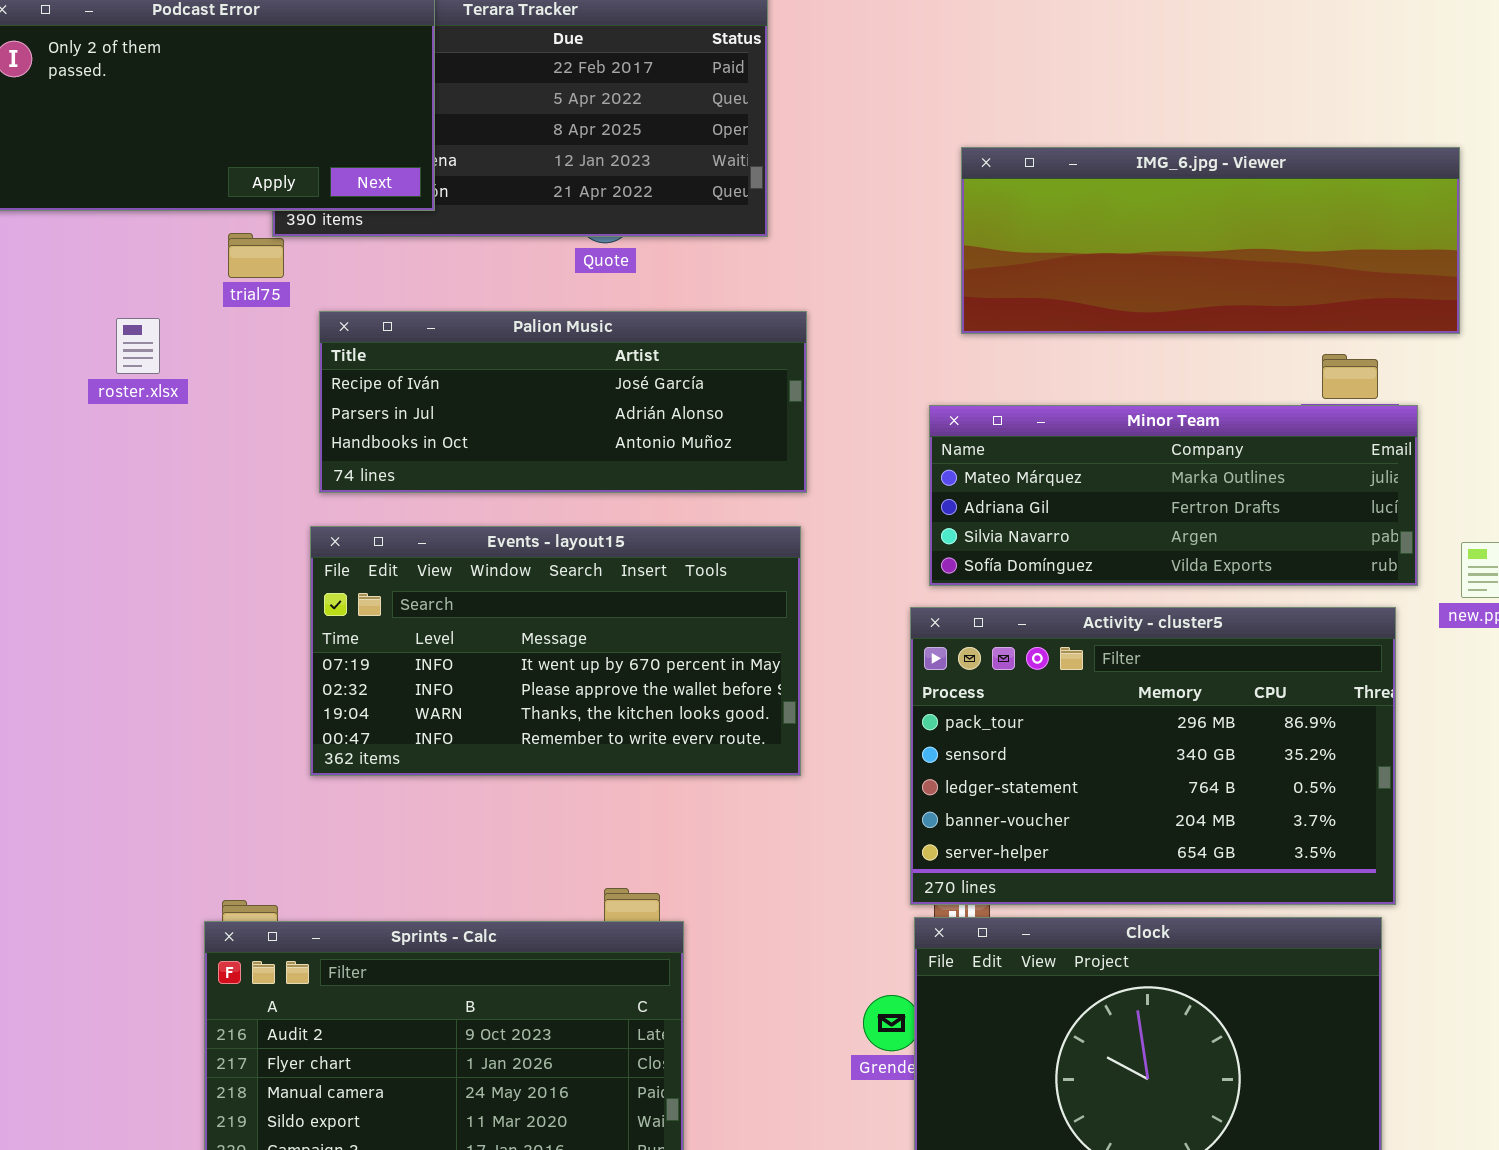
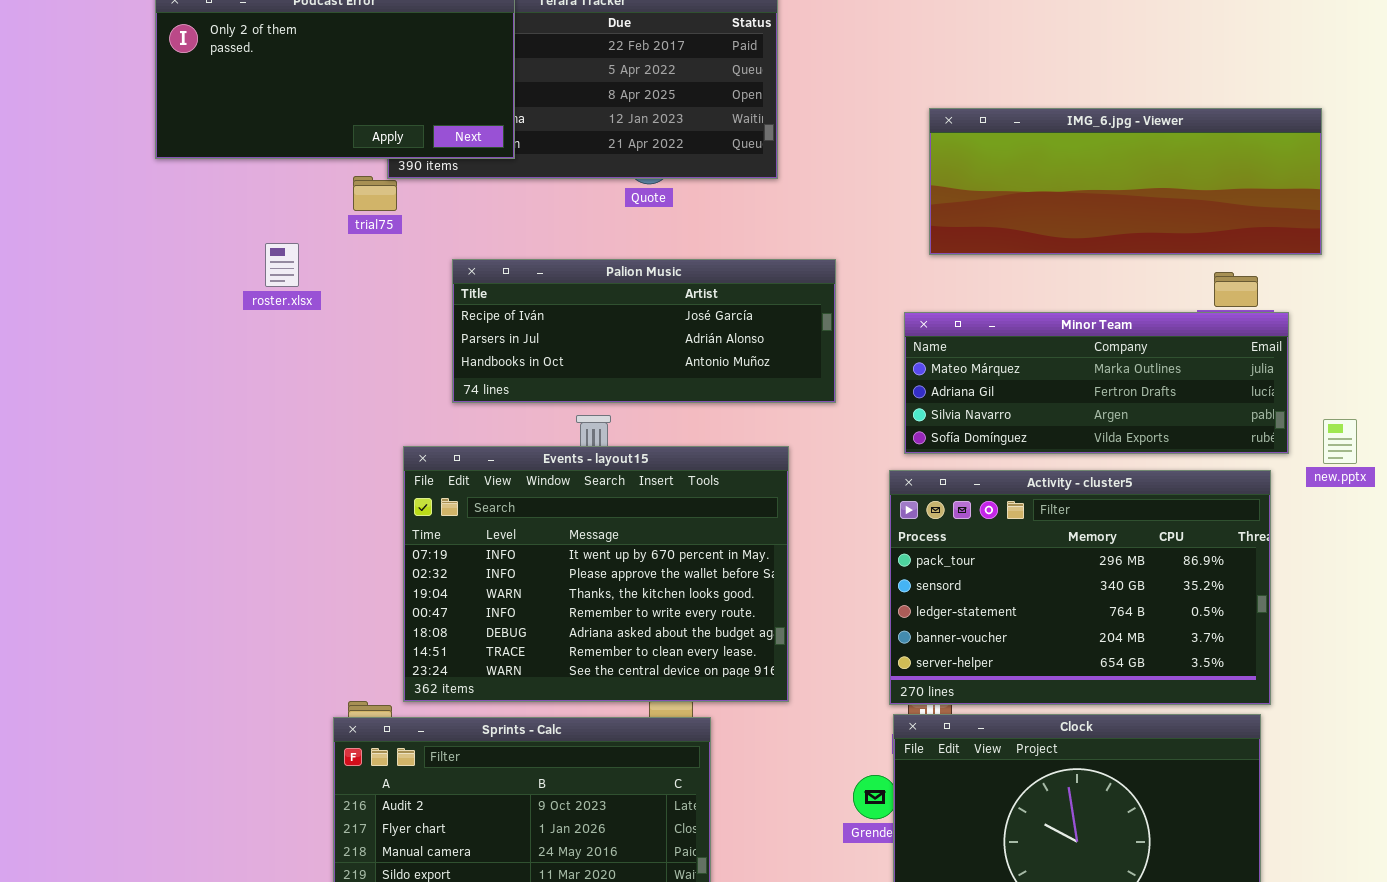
Palion Music: [319,311,807,493] -> [452,259,836,403], moved
Events - layout15: [310,526,801,776] -> [403,446,789,702], moved, resized

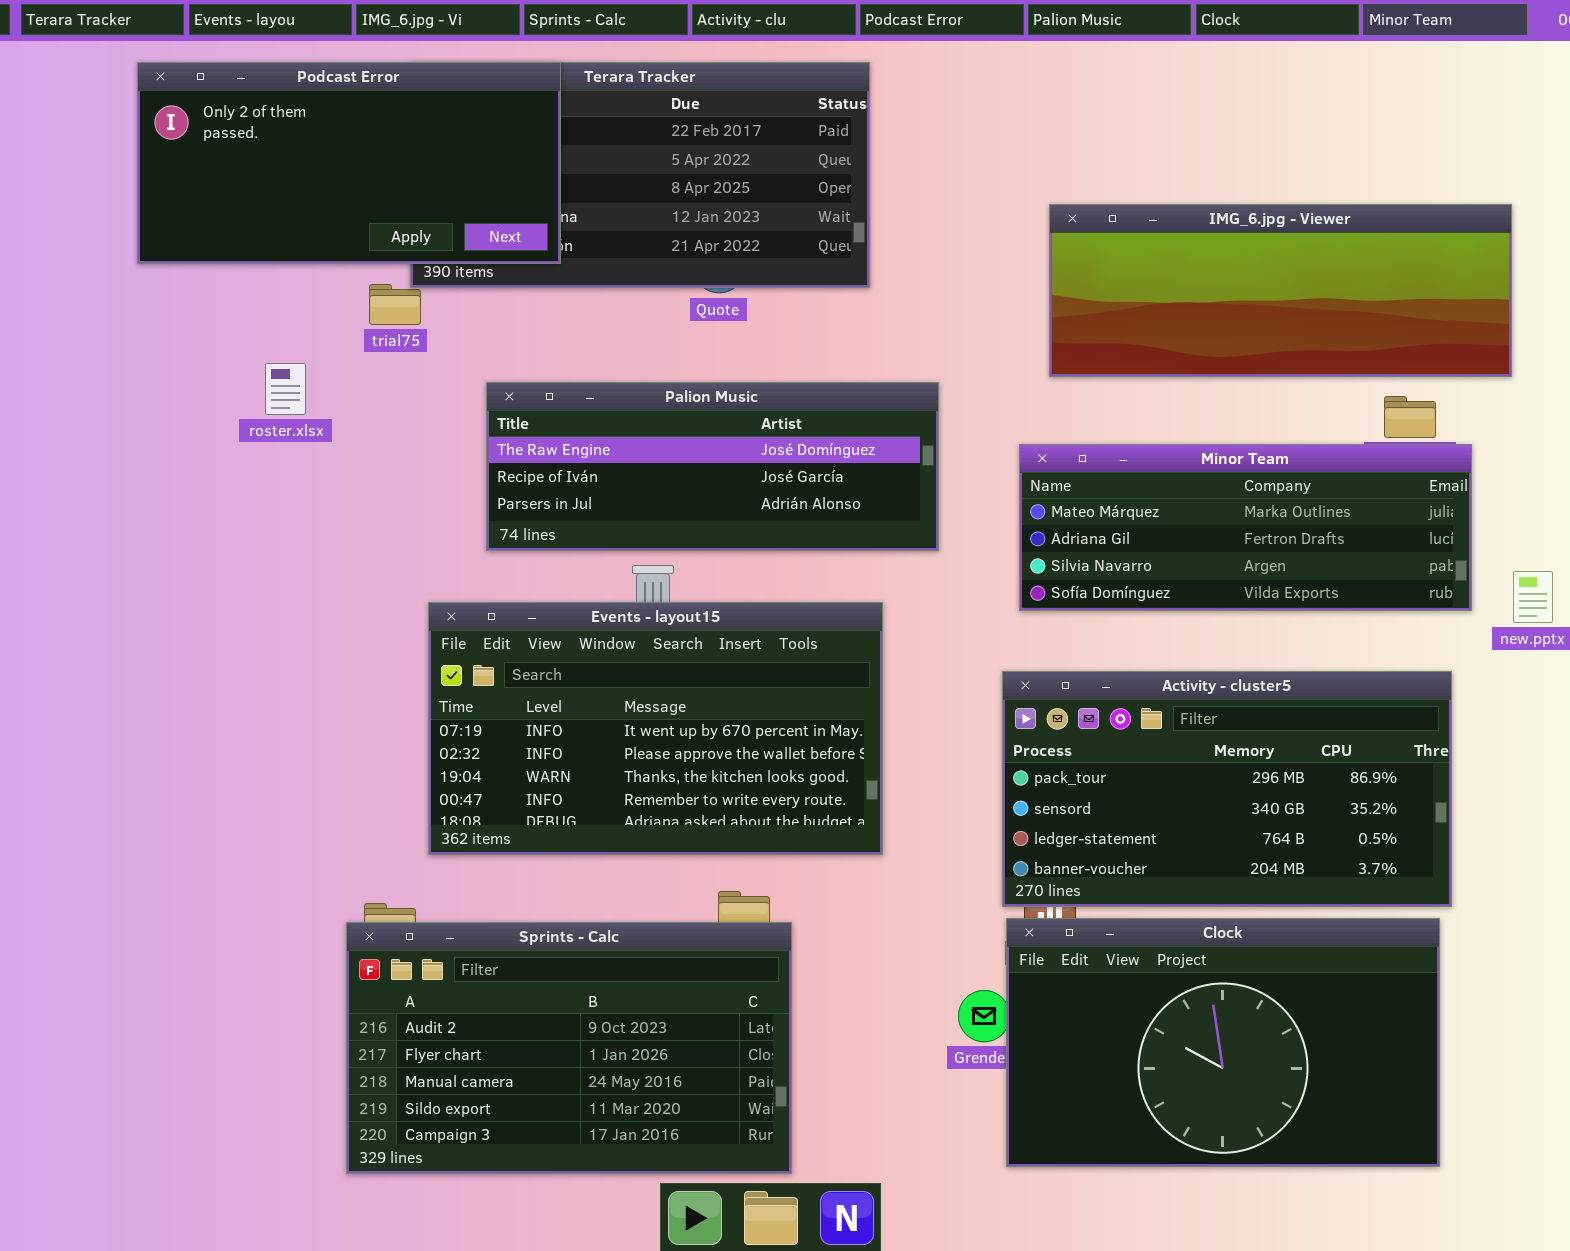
Palion Music: [452,259,836,403] -> [486,382,939,551], scrolled up 1 row
Events - layout15: [403,446,789,702] -> [428,602,883,855], resized
Activity - cluster5: [889,470,1271,705] -> [1002,671,1452,907], resized

